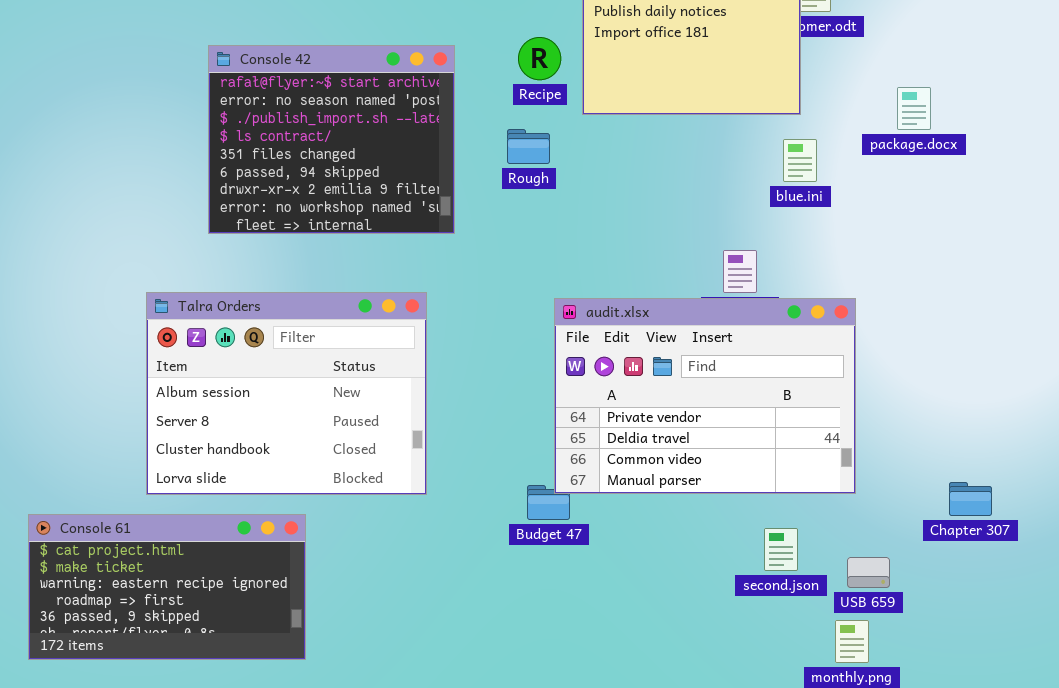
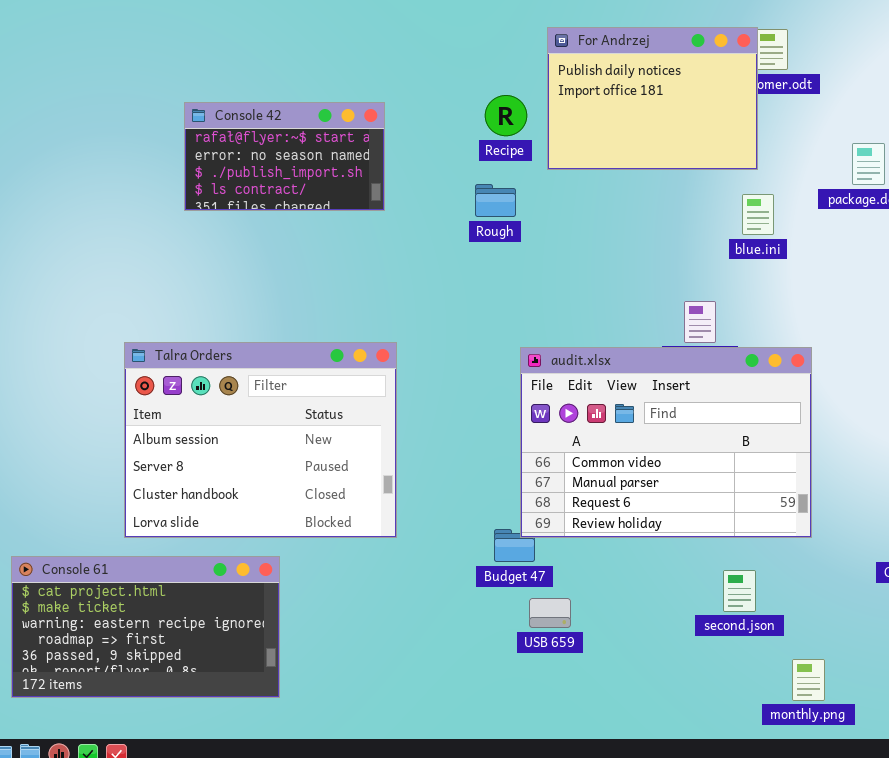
Console 42: [208,45,455,234] -> [184,102,385,211], resized
audit.xlsx: [554,298,856,494] -> [520,347,812,538], scrolled down 2 rows
USB 659: [847,557,890,588] -> [529,598,571,628], moved

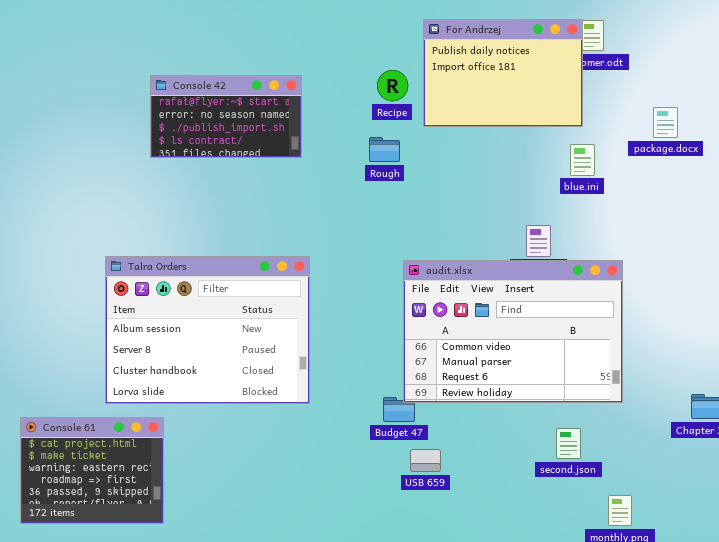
Console 61: [11,556,280,698] -> [20,417,164,524], resized

